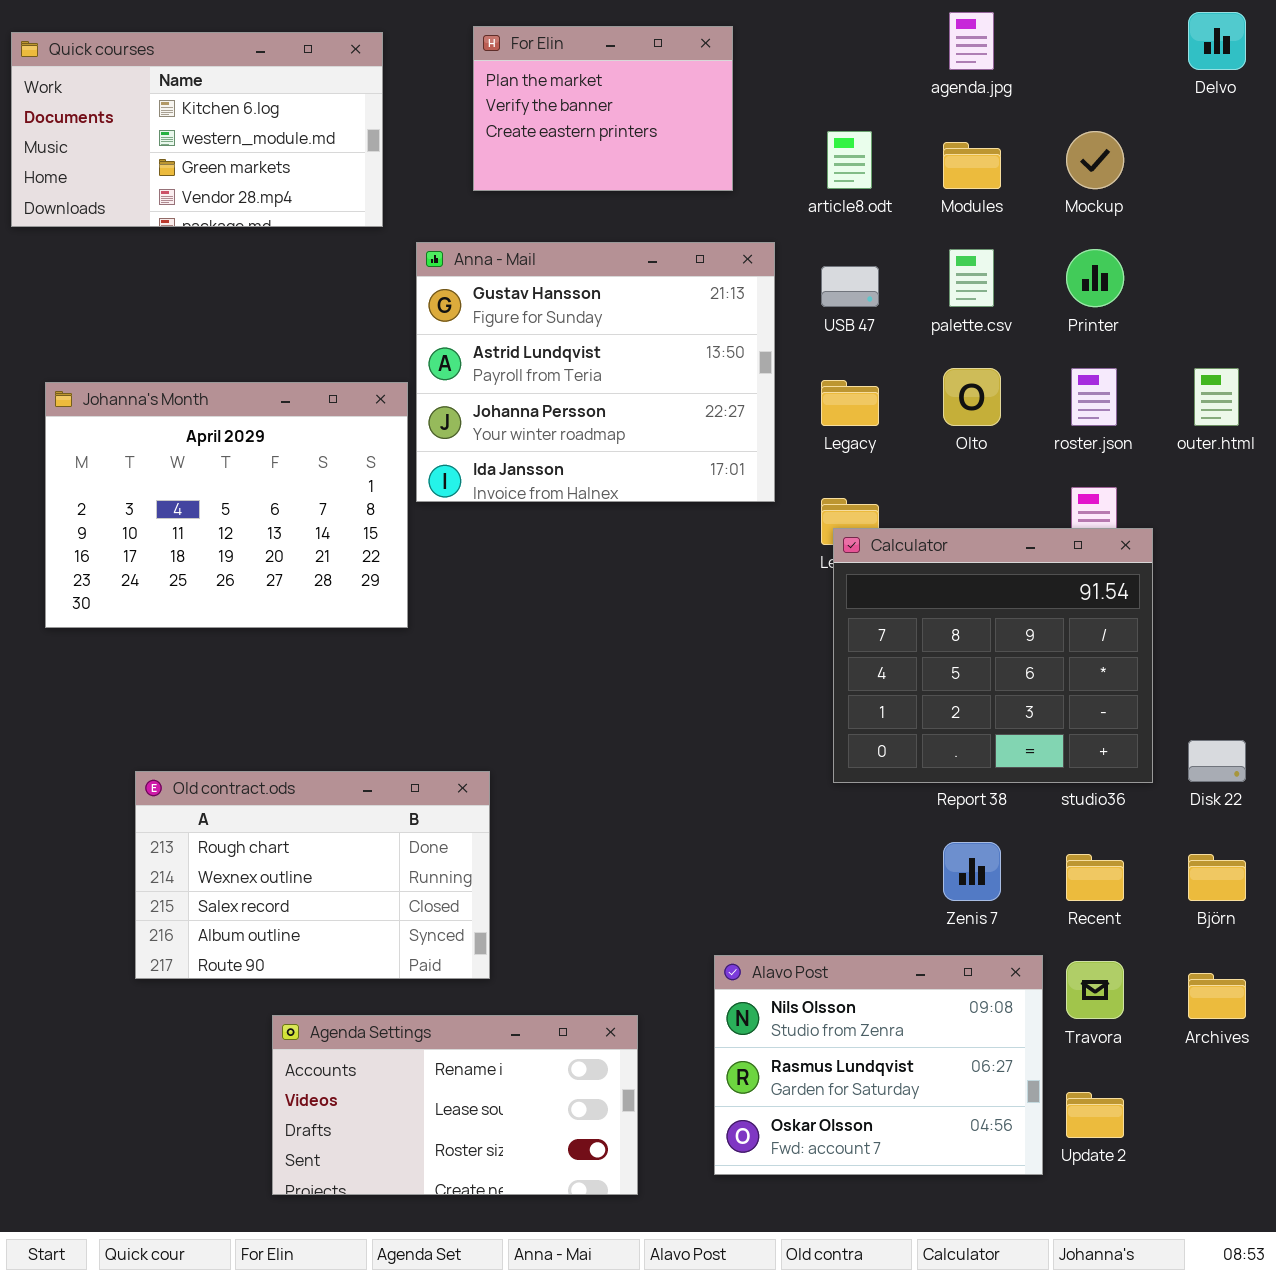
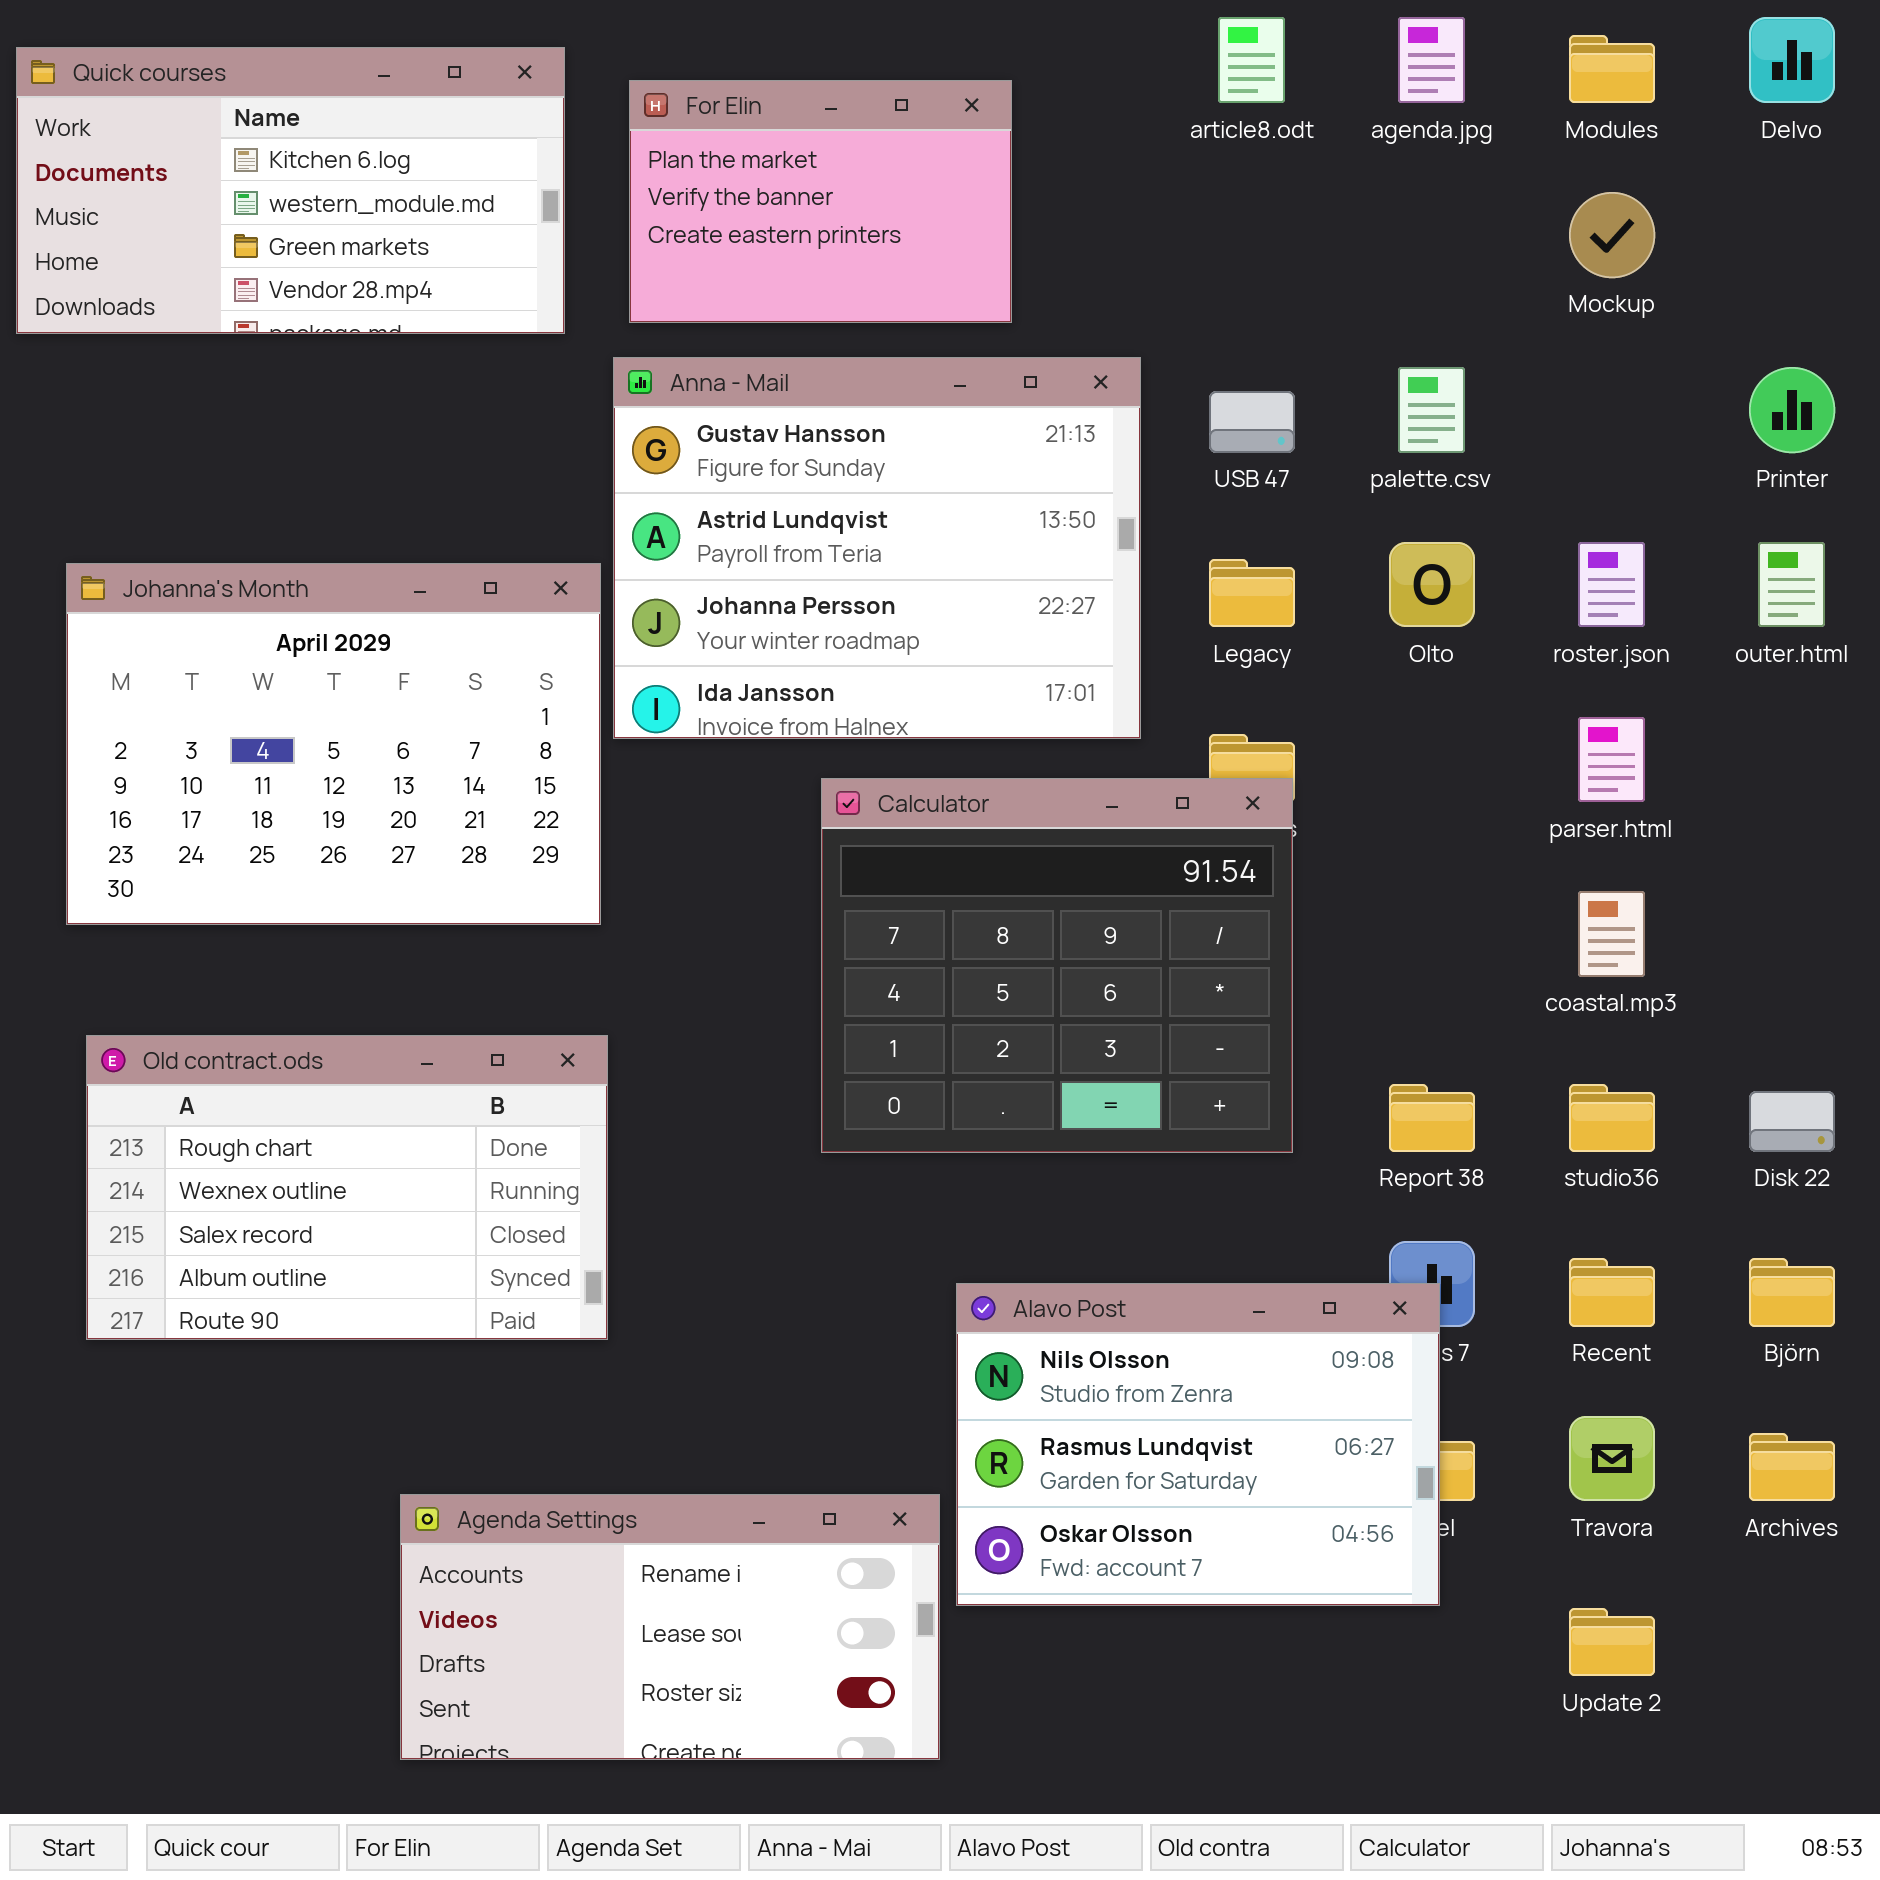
For Elin: [473,26,733,191] -> [629,80,1012,323], moved
article8.odt: [827,131,872,189] -> [1218,17,1285,103], moved
Modules: [943,142,1001,189] -> [1569,35,1655,103], moved
Printer: [1066,249,1124,307] -> [1749,367,1835,453], moved
Calculator: [833,528,1153,783] -> [821,778,1293,1153], moved
Old contract.ods: [135,771,490,979] -> [86,1035,608,1340], moved
Alavo Post: [714,955,1043,1175] -> [956,1283,1440,1606], moved

